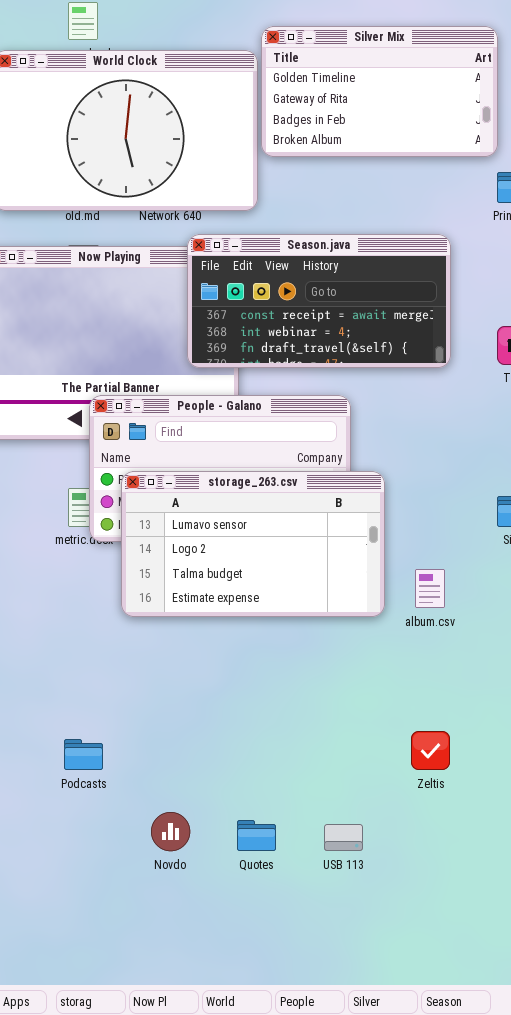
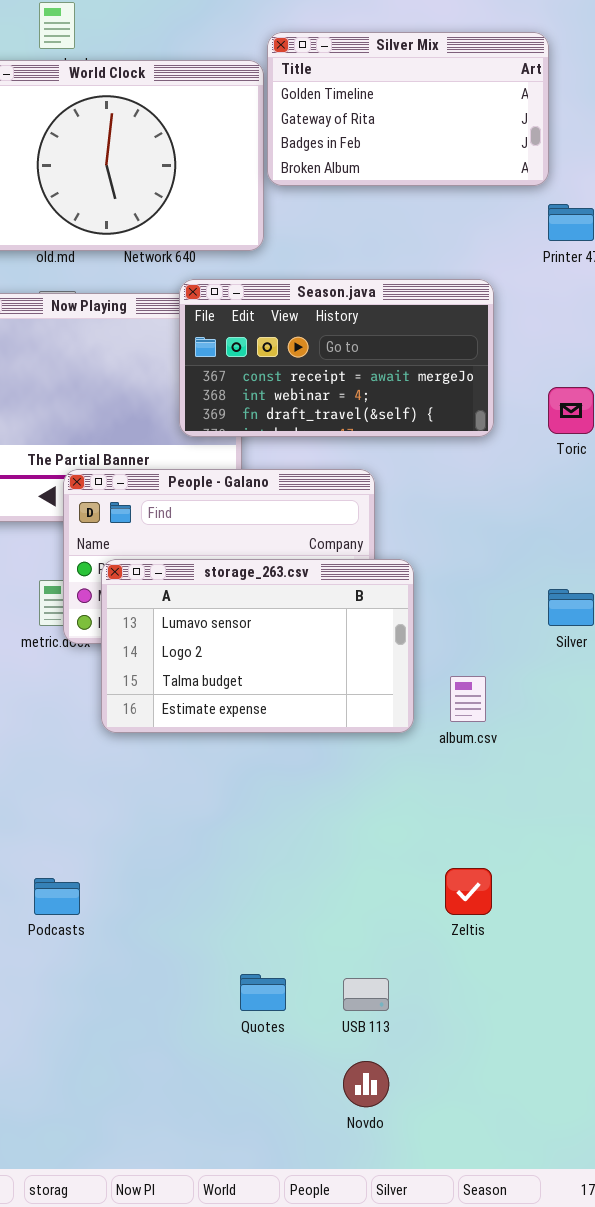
Novdo: [151,812,190,851] -> [343,1061,389,1107], moved

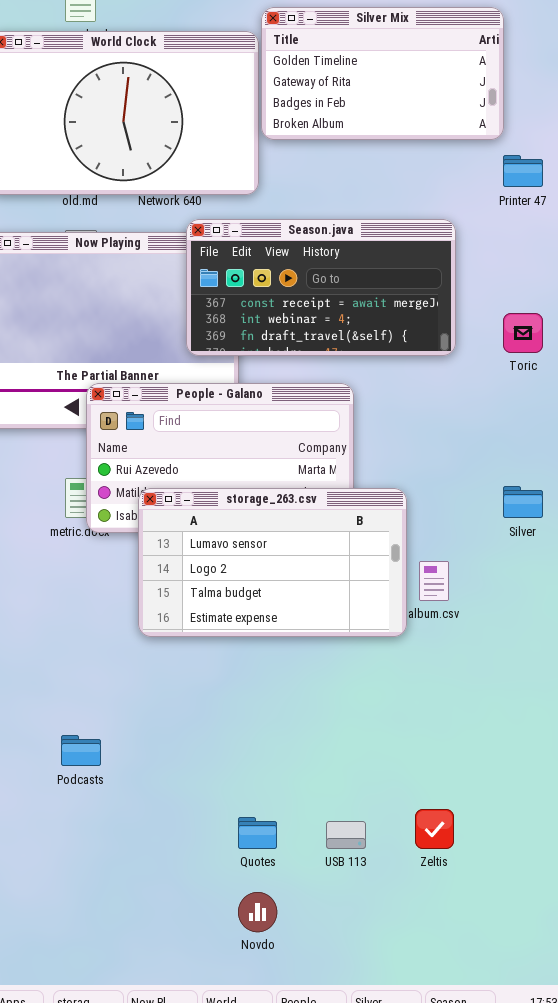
storage_263.csv: [101,559,414,733] -> [138,488,407,637], moved
Zeltis: [445,868,492,915] -> [415,809,454,849], moved
Novdo: [343,1061,389,1107] -> [238,892,277,932], moved

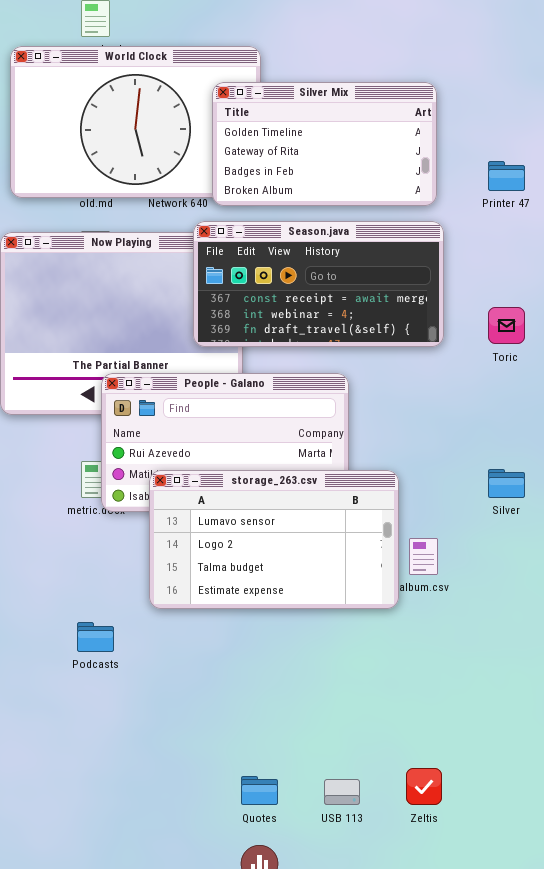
Silver Mix: [261,7,504,140] -> [212,82,437,206], moved
Podcasts: [61,735,101,766] -> [77,622,114,652], moved

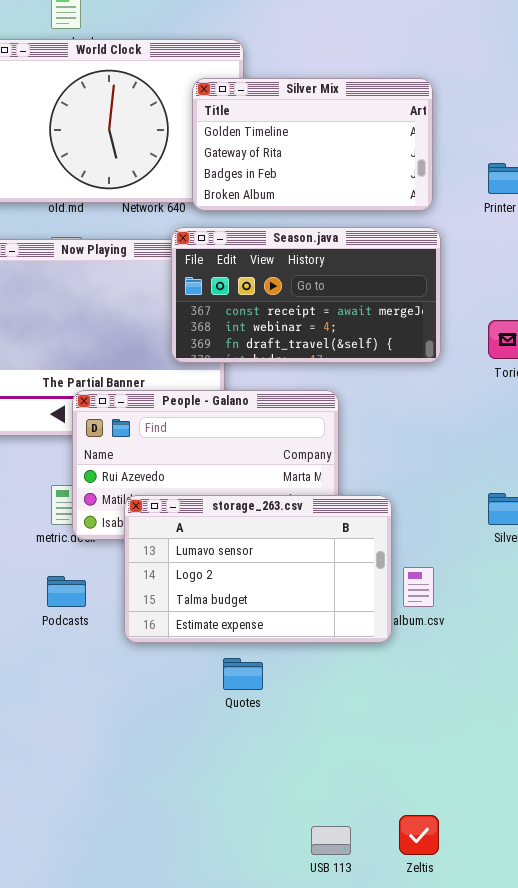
Podcasts: [77,622,114,652] -> [47,576,86,607], moved
Quotes: [241,776,278,805] -> [223,658,263,690], moved

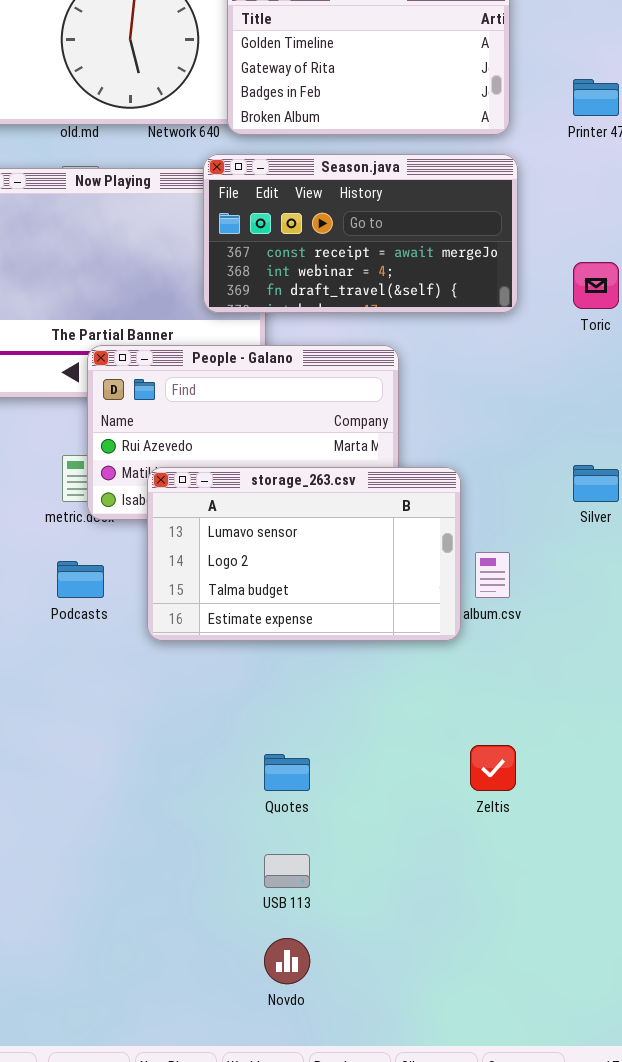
Quotes: [223,658,263,690] -> [264,754,310,791], moved
Zeltis: [399,815,439,855] -> [470,745,516,791], moved
USB 113: [311,826,351,855] -> [264,854,310,888], moved

